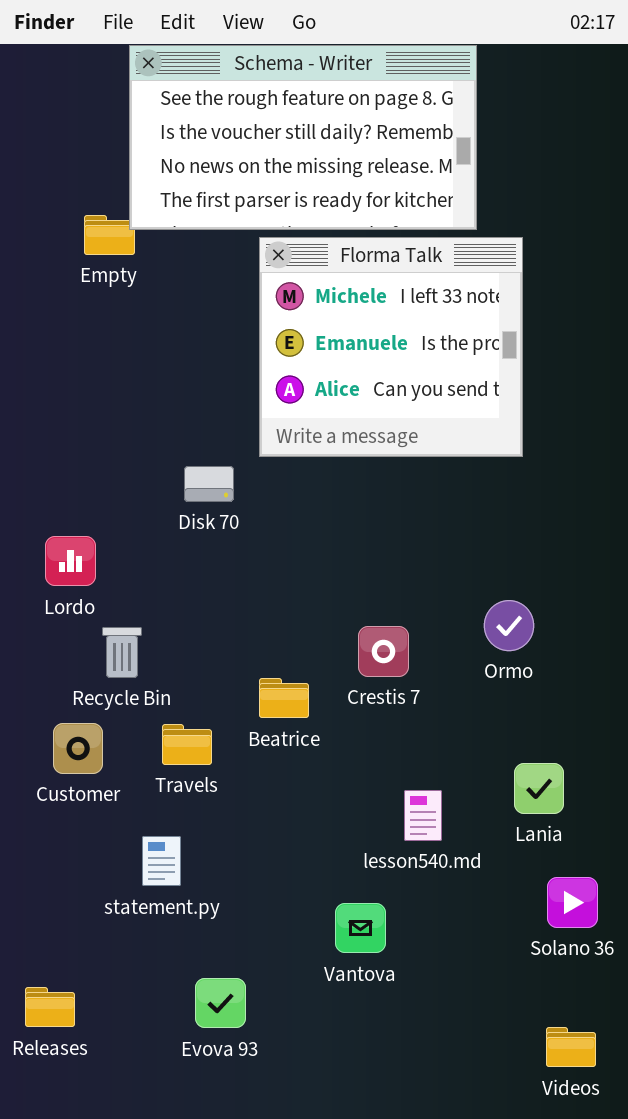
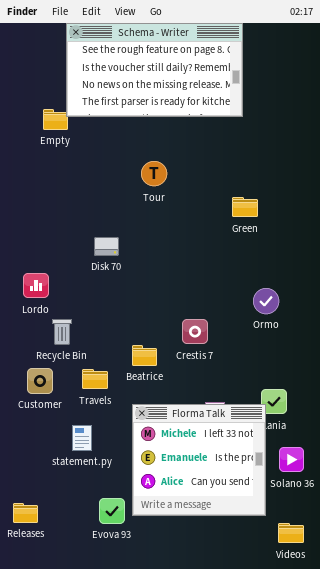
Florma Talk: [259,237,523,457] -> [132,404,266,516], moved
Ormo: [484,600,534,651] -> [253,288,279,314], moved

